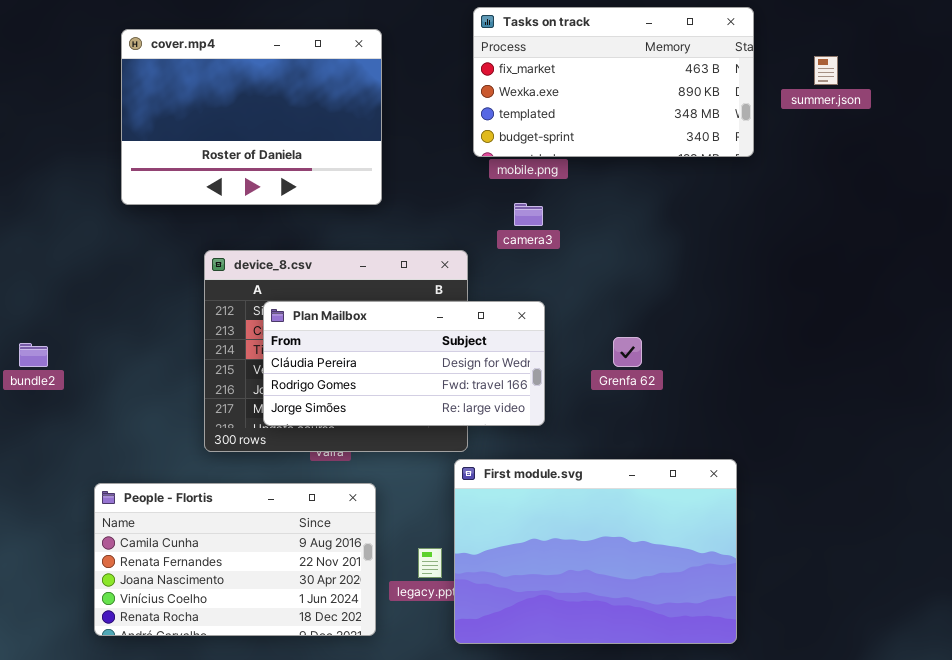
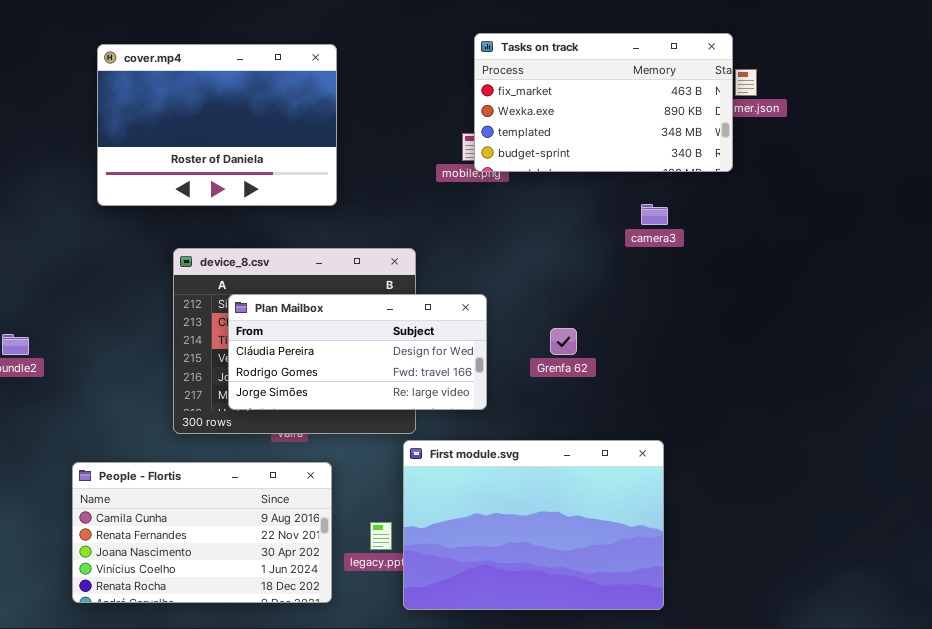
Tasks on track: [473,7,754,157] -> [474,33,733,172], moved
camera3: [514,203,543,226] -> [641,204,668,225], moved

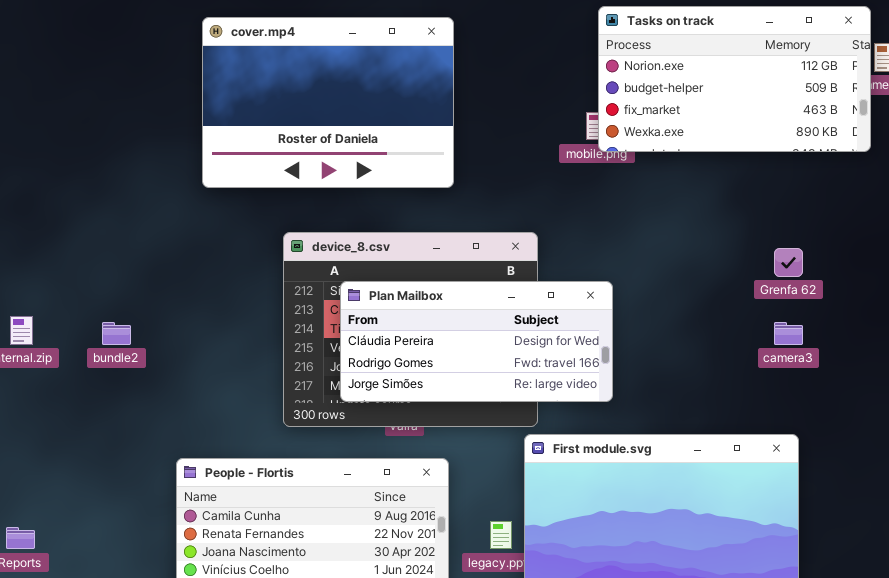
Tasks on track: [474,33,733,172] -> [598,6,871,152], scrolled up 2 rows
camera3: [641,204,668,225] -> [774,322,803,345], moved
Grenfa 62: [550,328,577,355] -> [774,248,803,277], moved

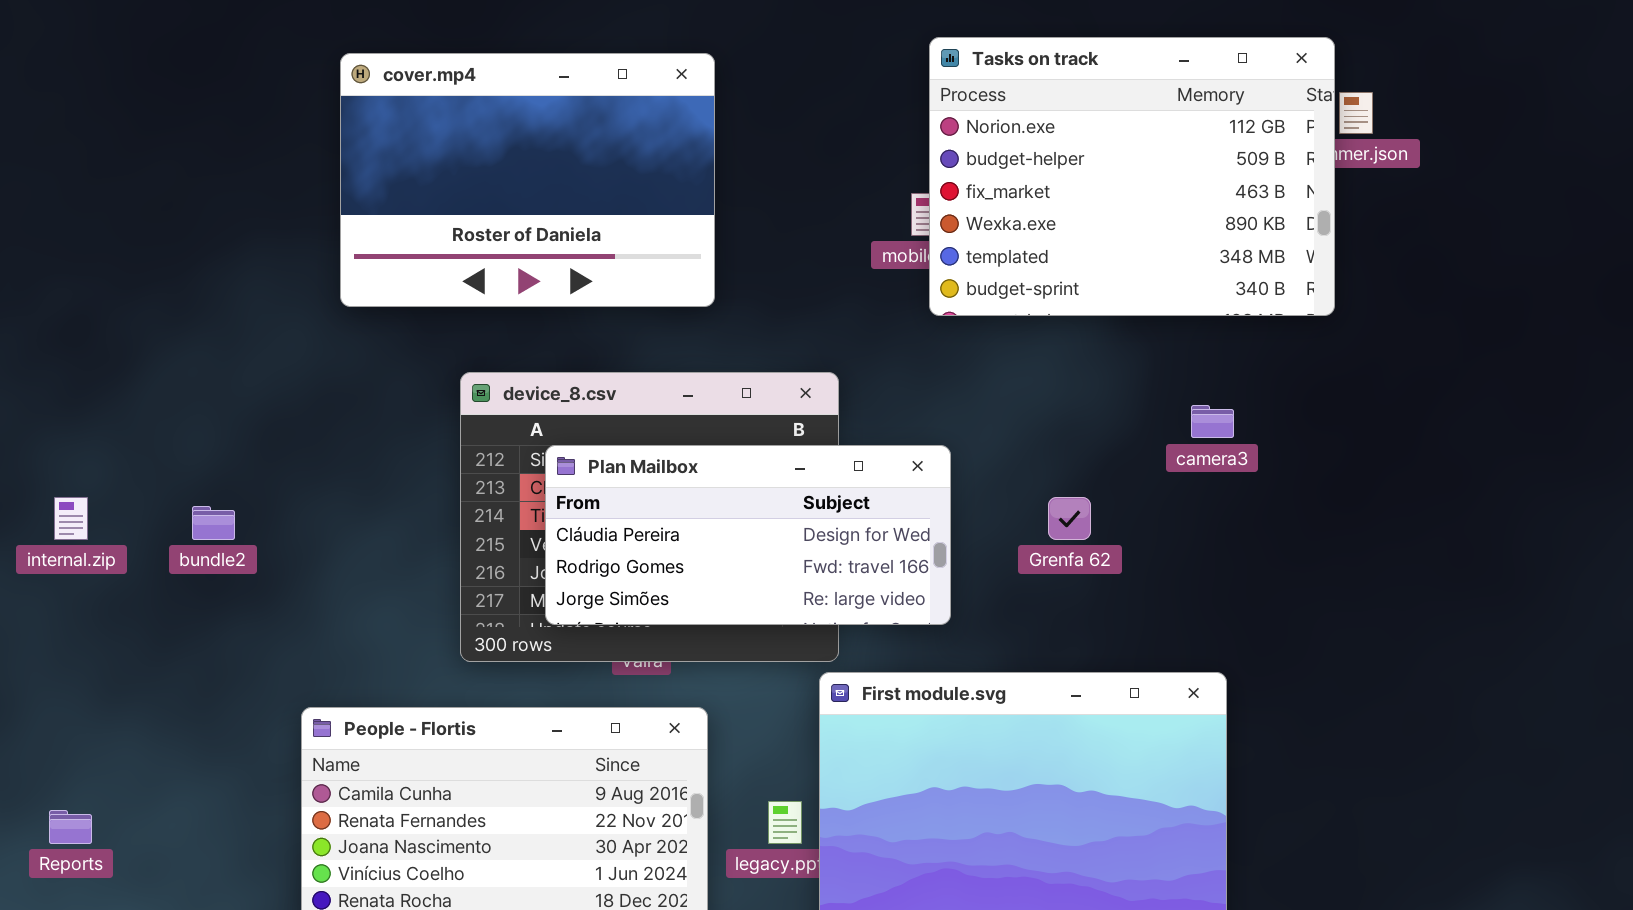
Tasks on track: [598,6,871,152] -> [929,37,1335,316], resized
Grenfa 62: [774,248,803,277] -> [1048,497,1091,540], moved
camera3: [774,322,803,345] -> [1191,405,1234,438], moved

